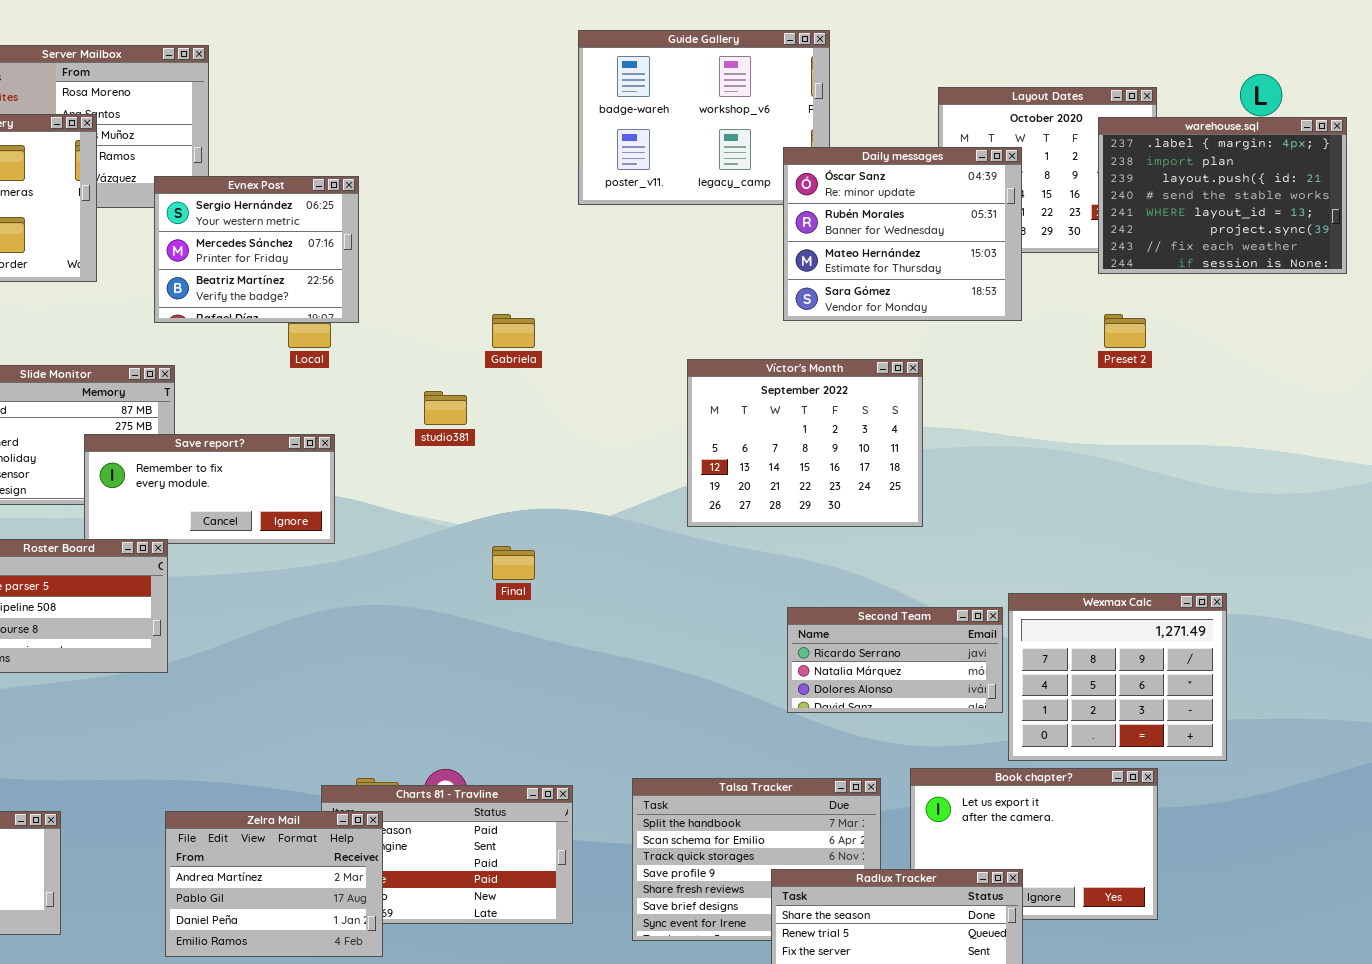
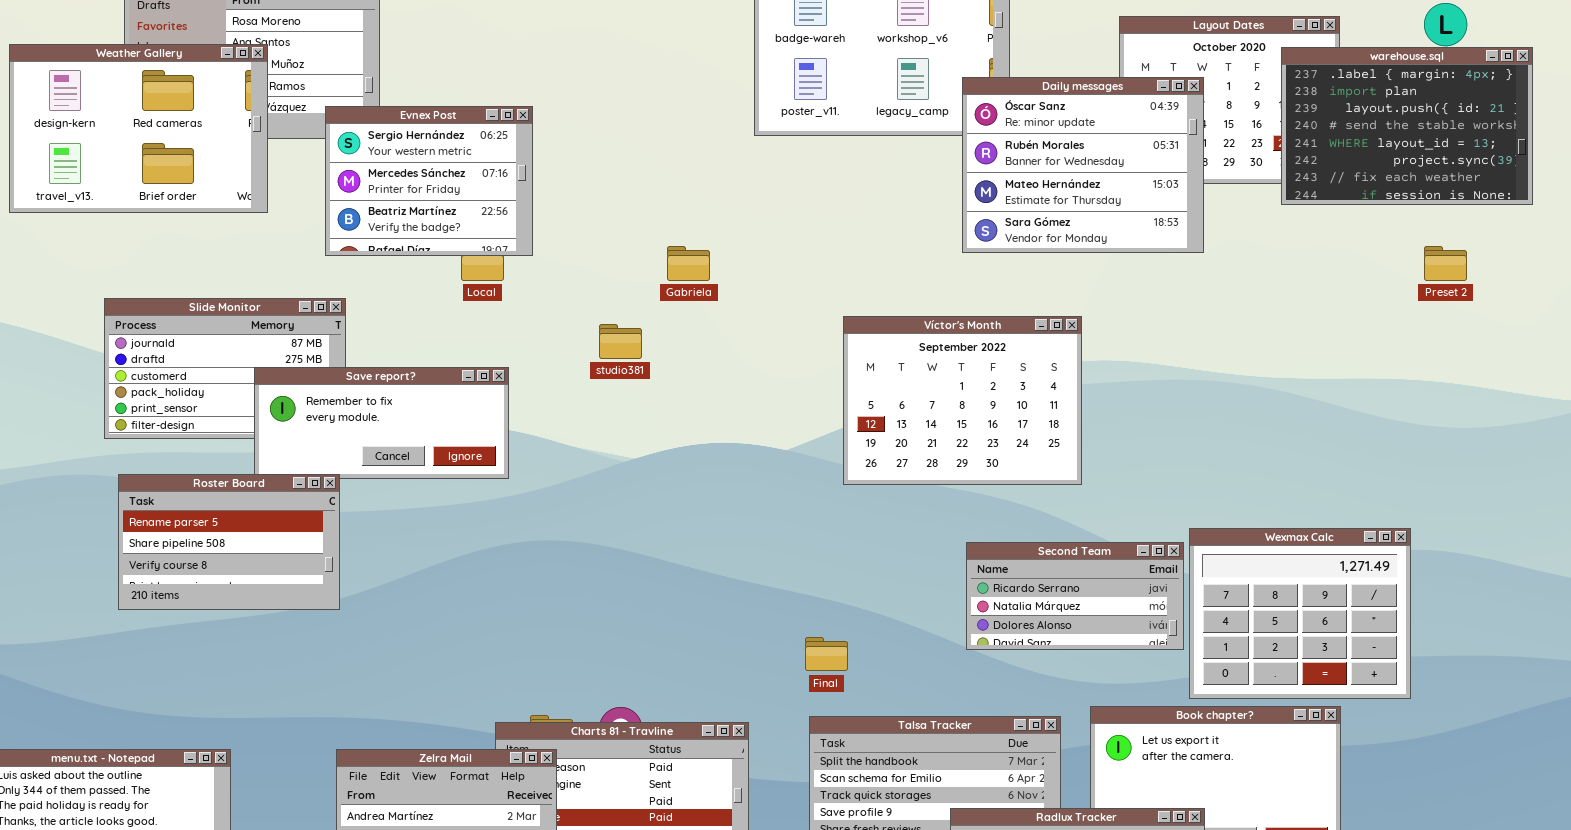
Preset 2: [1104,314,1146,348] -> [1424,246,1467,281], moved
Víctor's Month: [687,359,923,527] -> [843,316,1082,485], moved
Final: [492,546,535,580] -> [805,637,848,671], moved

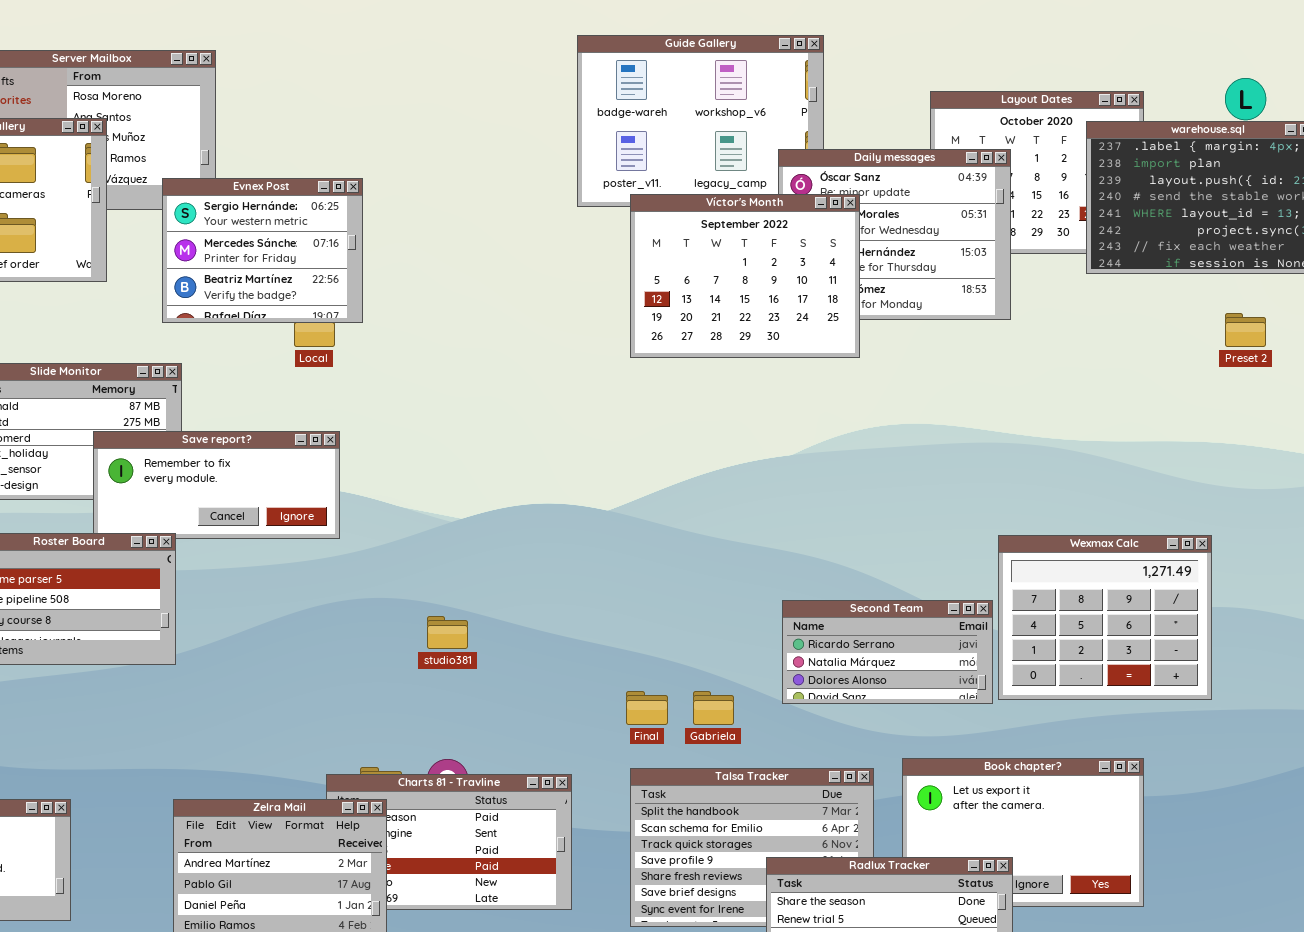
Gabriela: [667,246,710,281] -> [693,691,734,725], moved
Víctor's Month: [843,316,1082,485] -> [630,194,860,358], moved
studio381: [599,324,642,359] -> [427,616,468,649], moved
Wexmax Calc: [1189,528,1411,699] -> [998,535,1212,700], moved

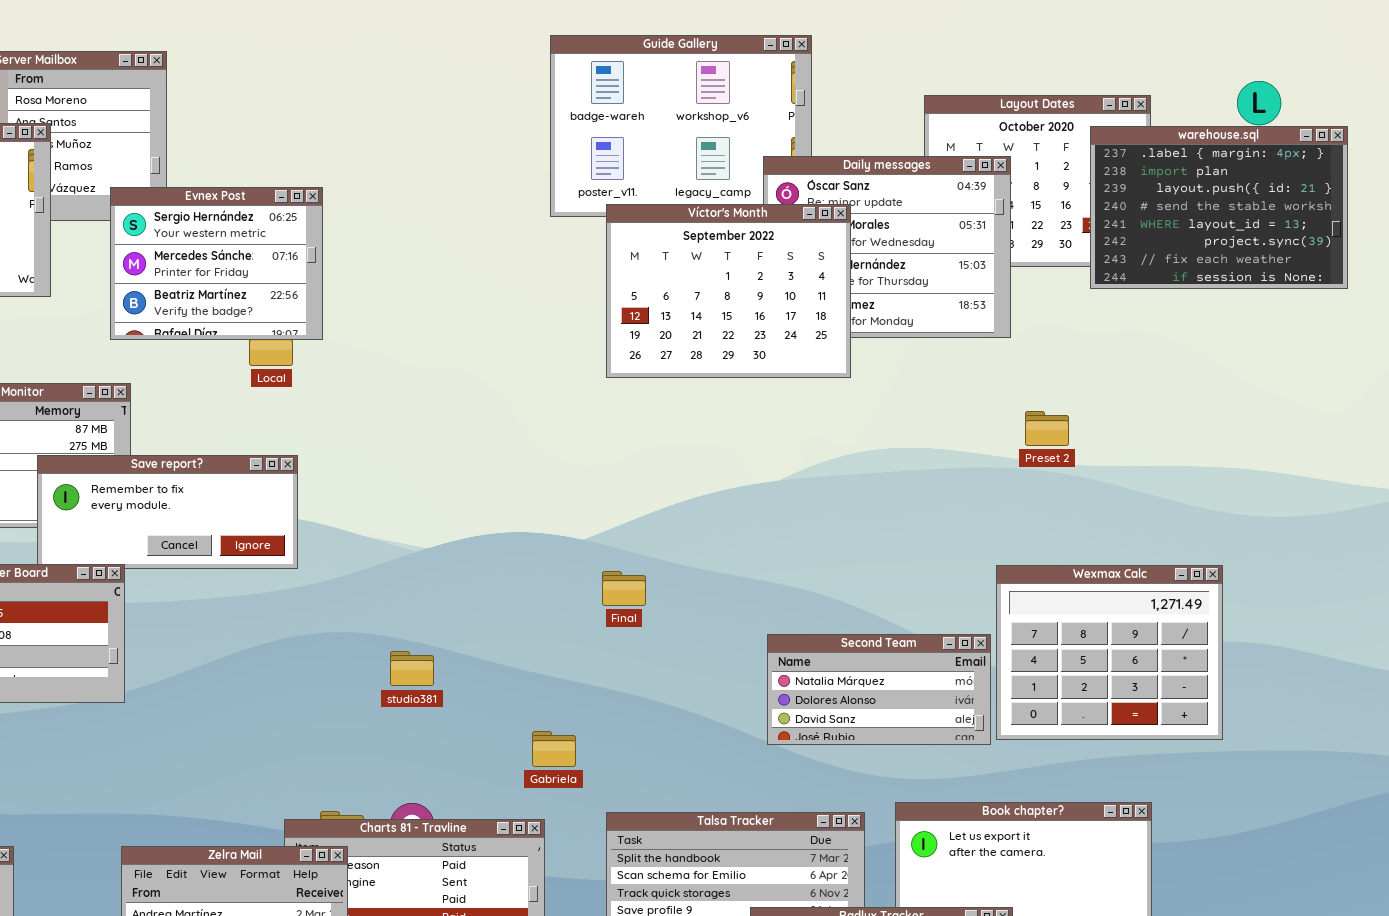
Preset 2: [1225,313,1266,347] -> [1025,411,1069,446], moved
Second Team: [782,600,993,704] -> [767,634,991,745], scrolled down 1 row
Final: [626,691,668,725] -> [602,571,646,606], moved
Gabriela: [693,691,734,725] -> [532,731,576,767], moved

